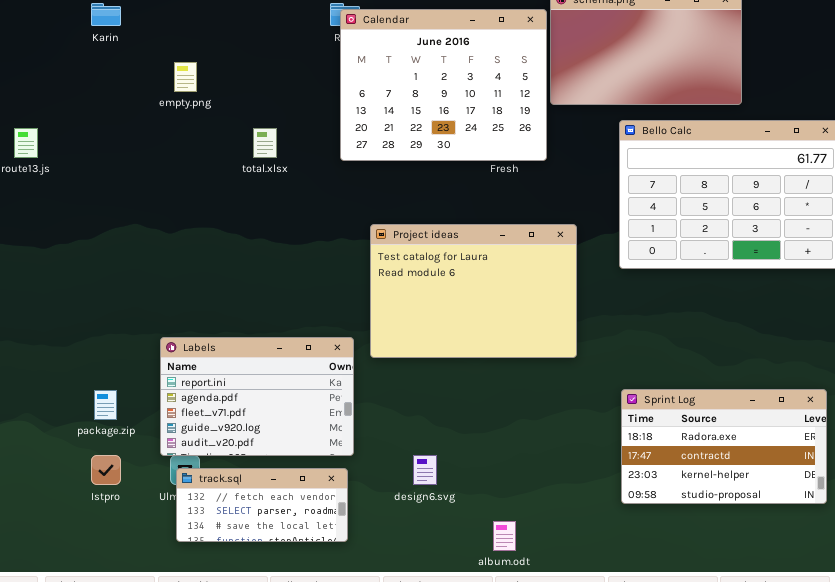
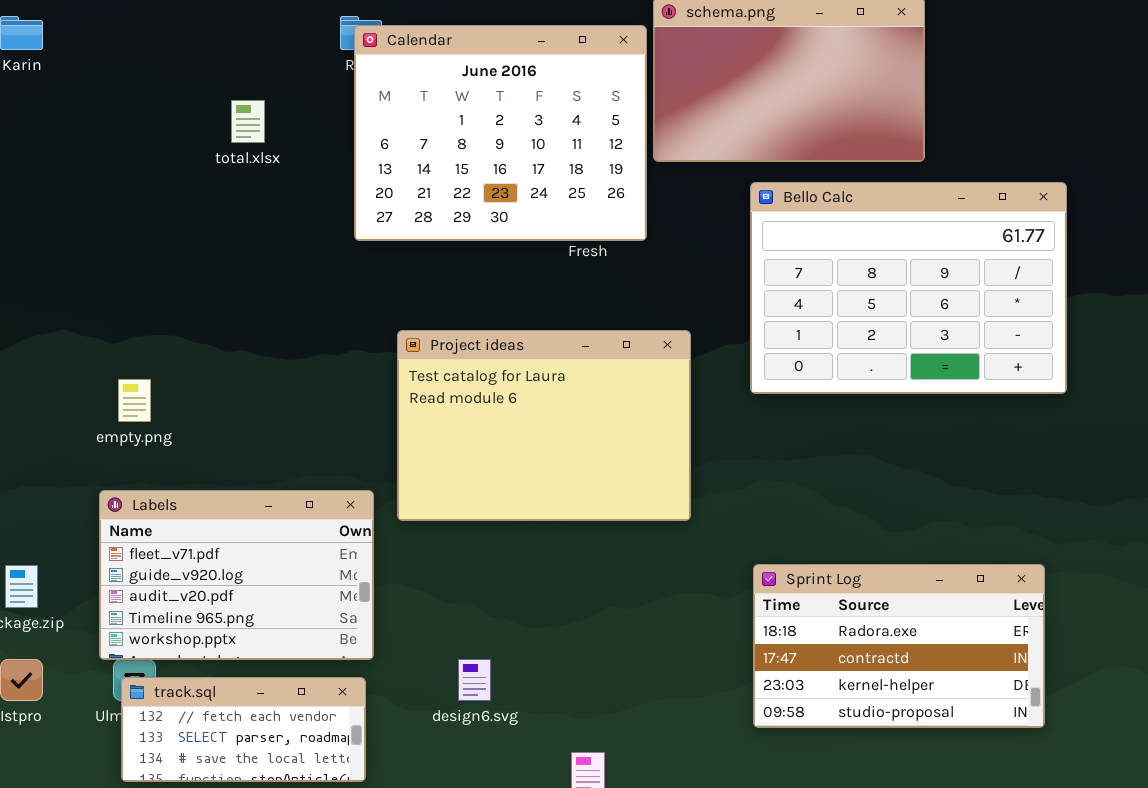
empty.png: [174,62,197,92] -> [118,379,151,422], moved
total.xlsx: [253,128,277,158] -> [231,100,265,143], moved
Labels: [160,337,354,456] -> [99,490,374,660], scrolled down 2 rows

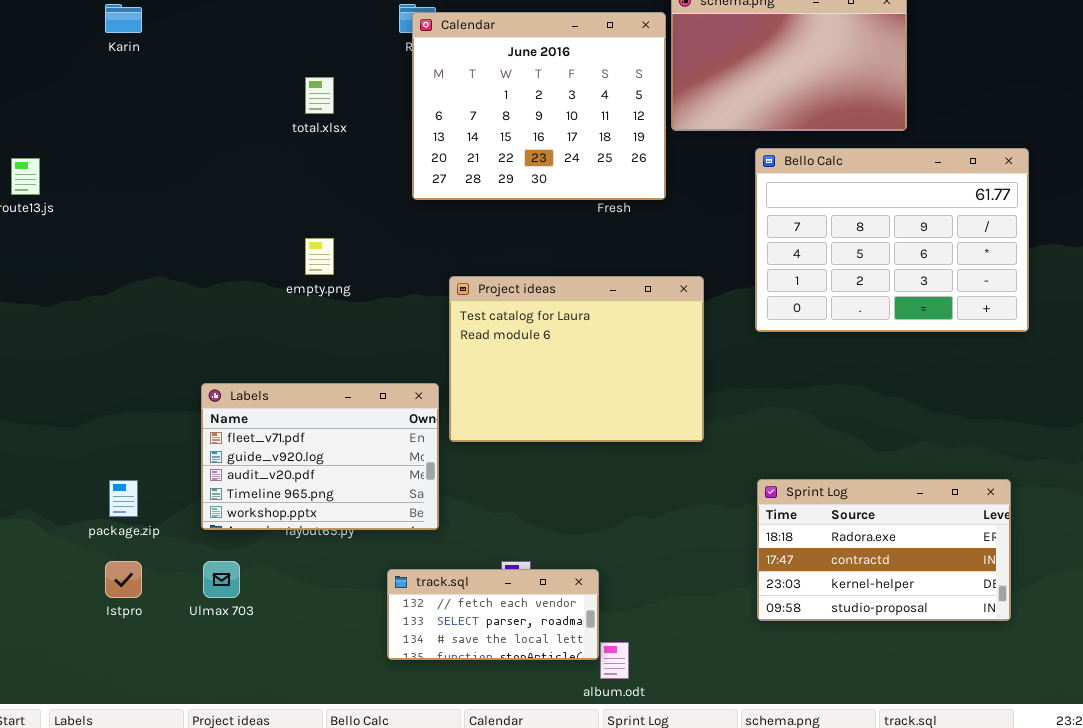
empty.png: [118,379,151,422] -> [305,238,334,275], moved
Labels: [99,490,374,660] -> [201,383,439,530], moved
track.sql: [121,677,366,782] -> [387,569,599,660], moved

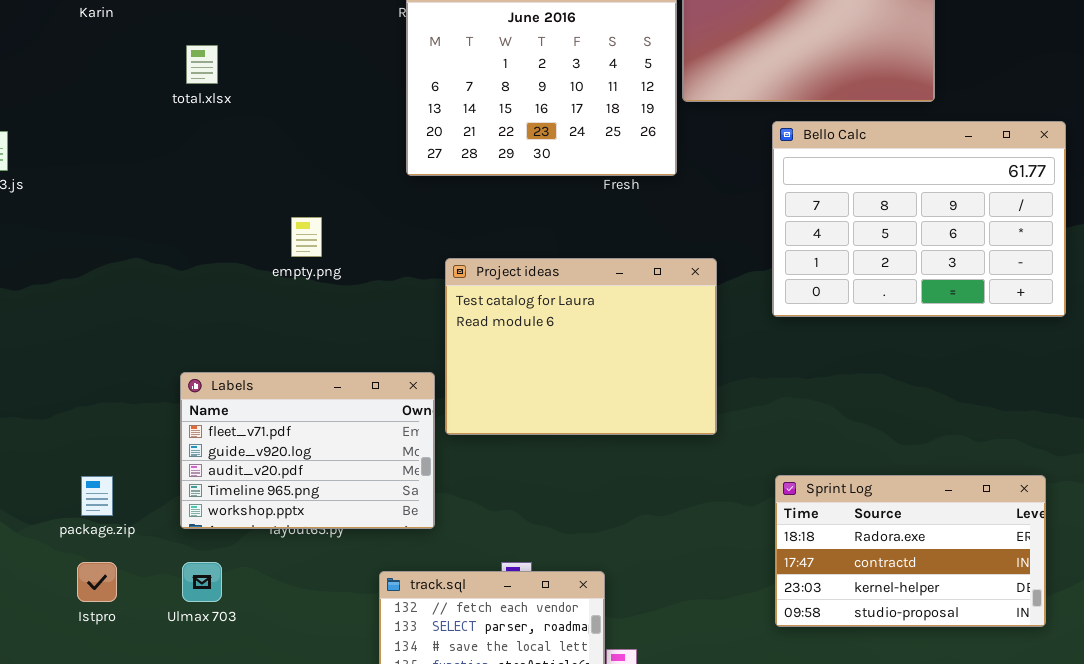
total.xlsx: [305,77,334,114] -> [186,45,218,84], moved

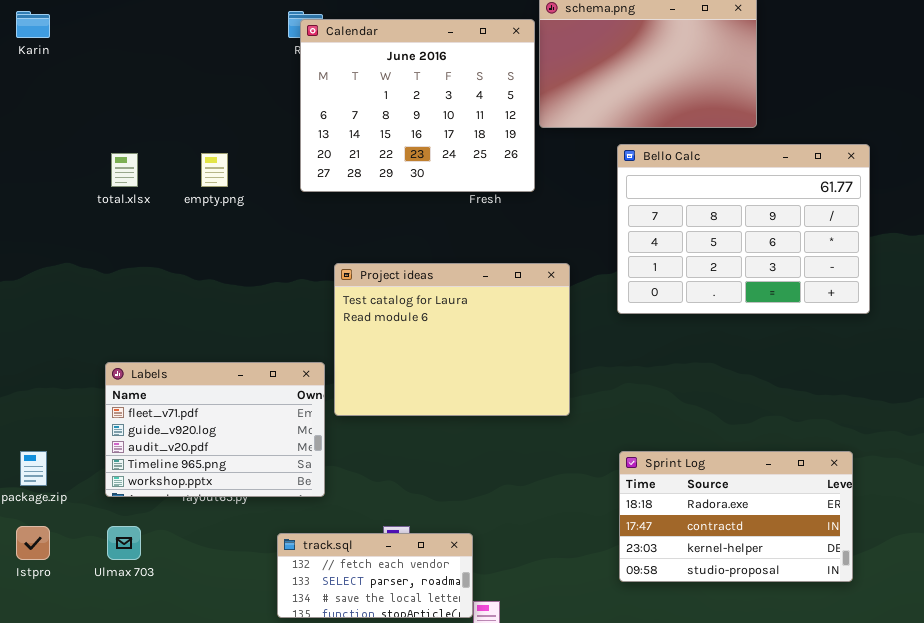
total.xlsx: [186,45,218,84] -> [111,153,138,187], moved
empty.png: [291,217,322,257] -> [201,153,228,187], moved

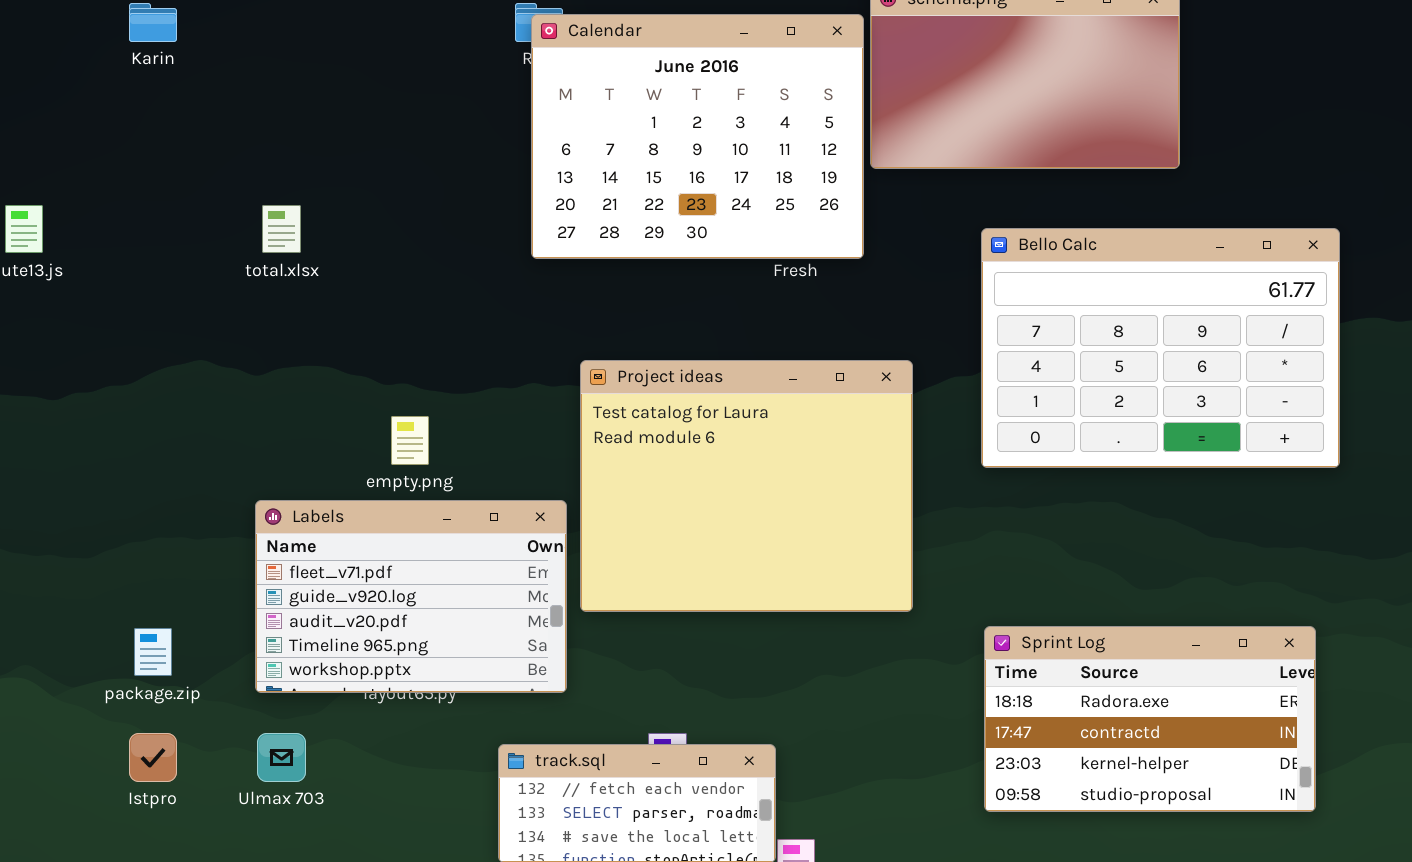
Bello Calc: [617,144,870,314] -> [981,228,1340,468], moved
empty.png: [201,153,228,187] -> [391,416,429,465], moved
Project ideas: [334,263,570,416] -> [580,360,913,612], resized

